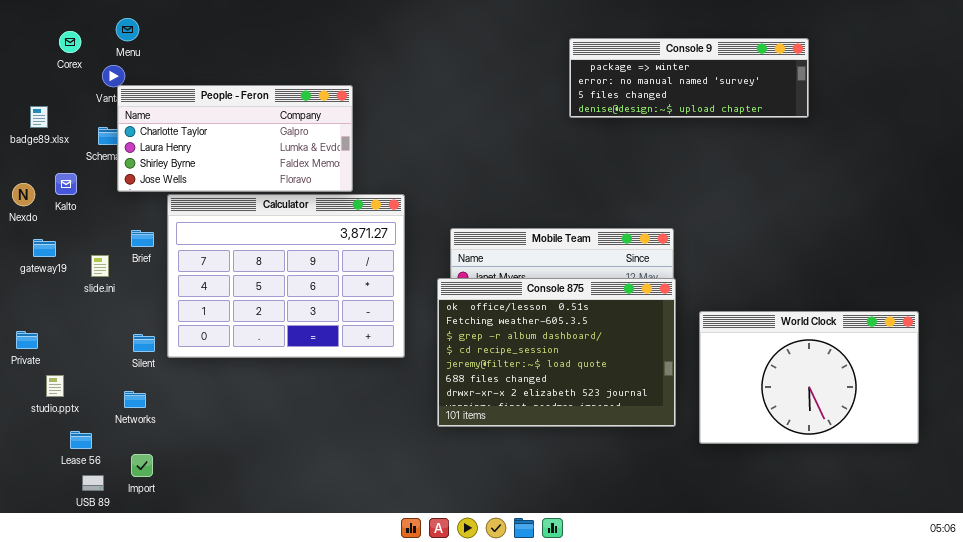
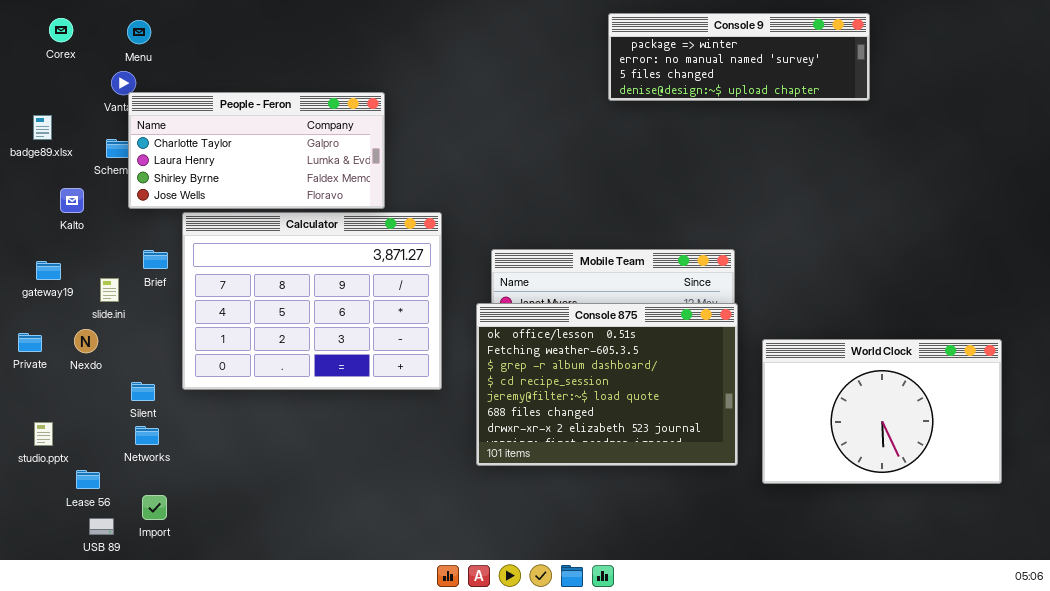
Corex: [59,31,81,53] -> [49,18,73,42], moved
Console 9: [569,38,809,118] -> [608,13,870,101], moved
Nexdo: [12,183,35,206] -> [74,329,98,353], moved
Private: [16,331,38,349] -> [18,333,42,352], moved
Silent: [133,334,155,352] -> [131,382,155,401], moved
studio.pptx: [46,375,64,397] -> [34,422,53,446], moved

